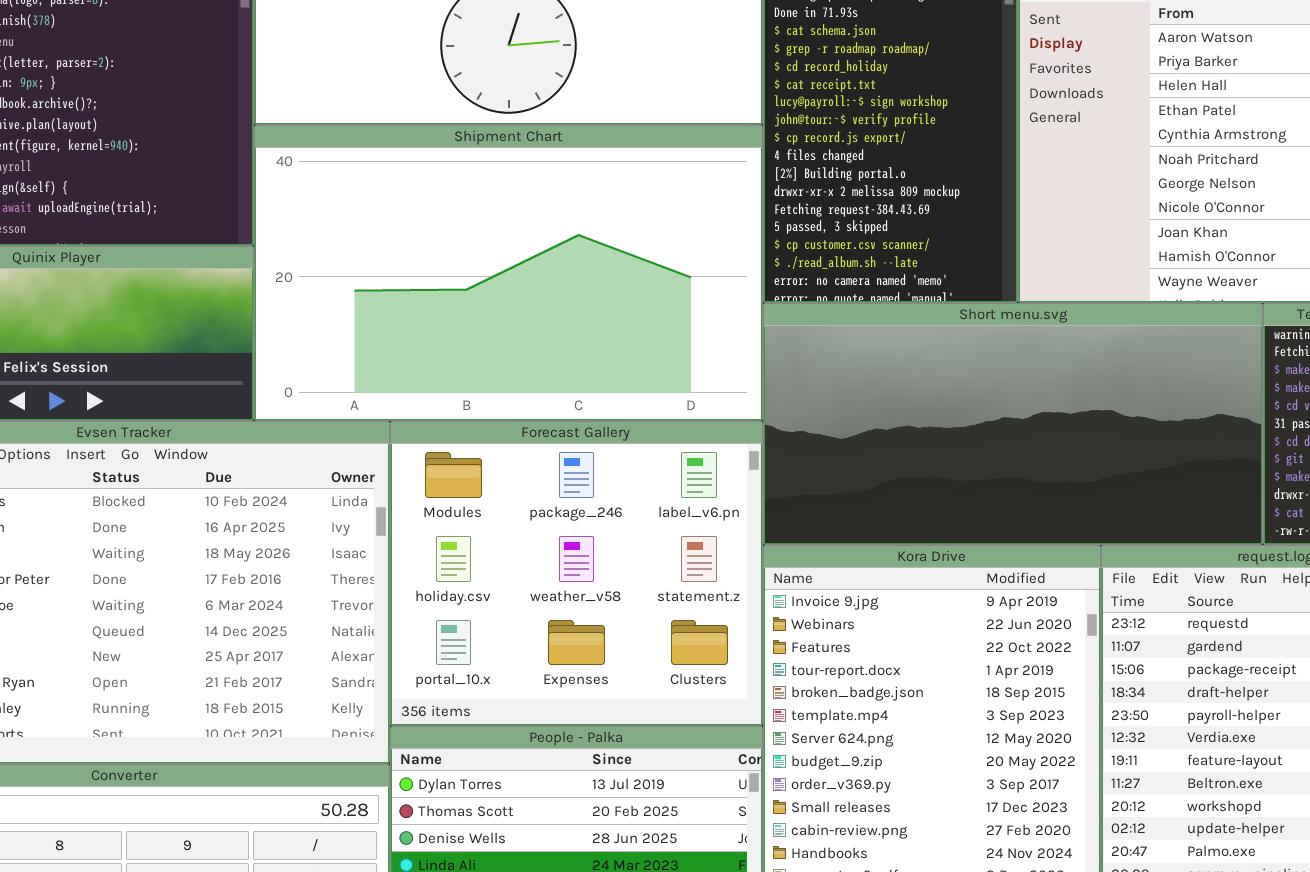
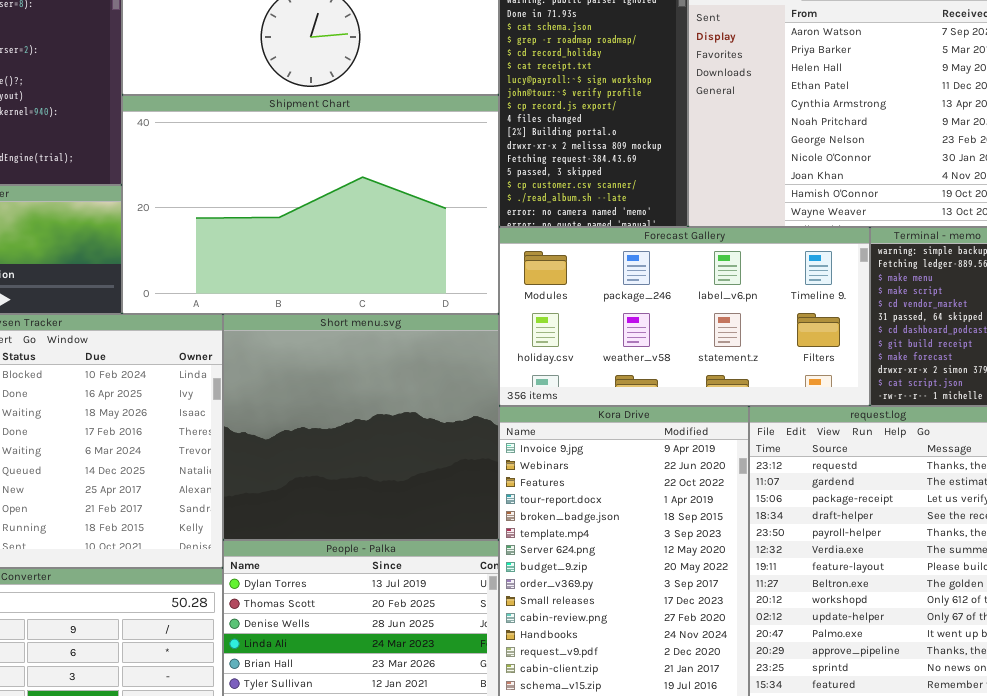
Short menu.svg: [763,303,1263,545] -> [223,314,499,540], moved, resized
Forecast Gallery: [390,421,763,726] -> [499,227,870,406], moved, resized

